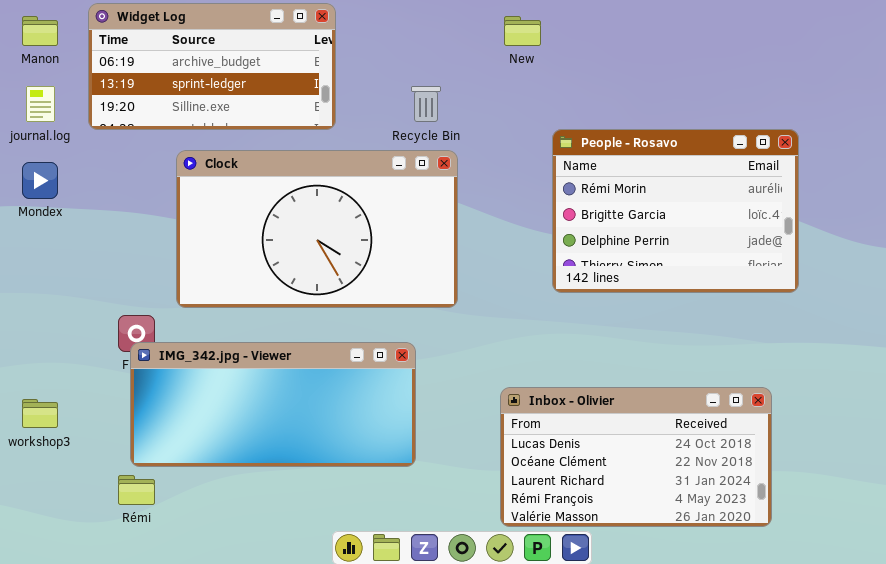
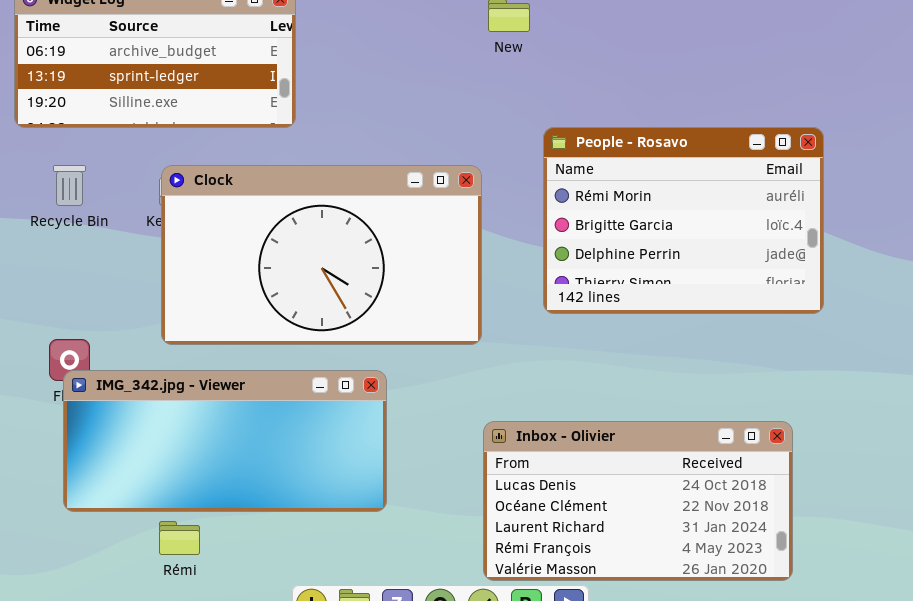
Recycle Bin: [411,86,441,122] -> [53,165,86,206], moved
Clock: [176,150,458,308] -> [161,165,482,345], moved
Rémi: [118,475,155,505] -> [159,521,200,555], moved

